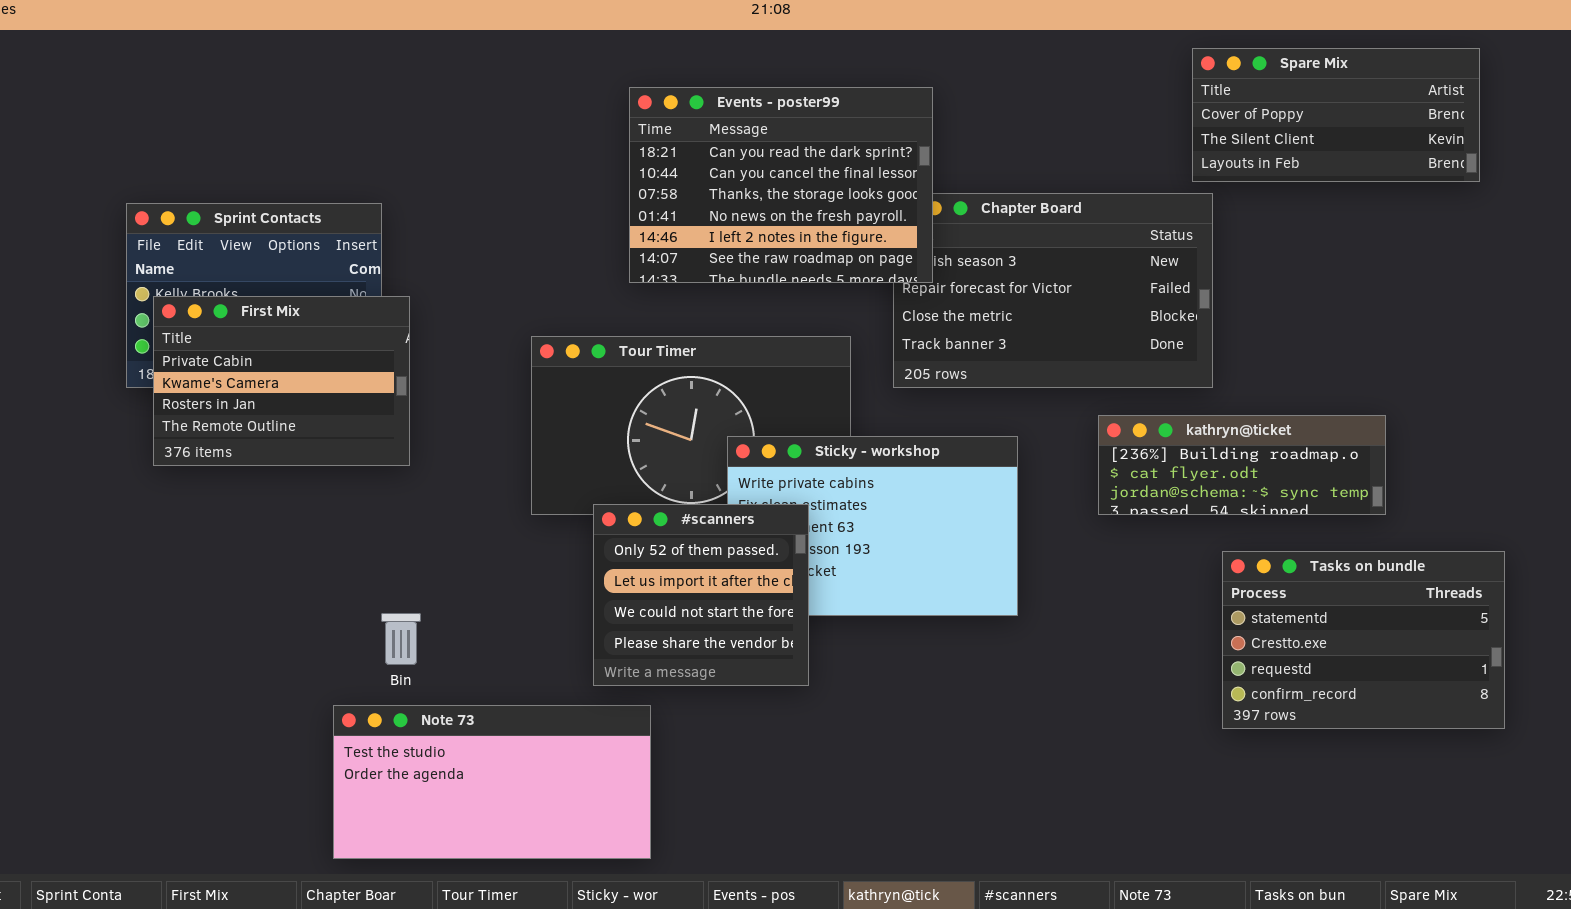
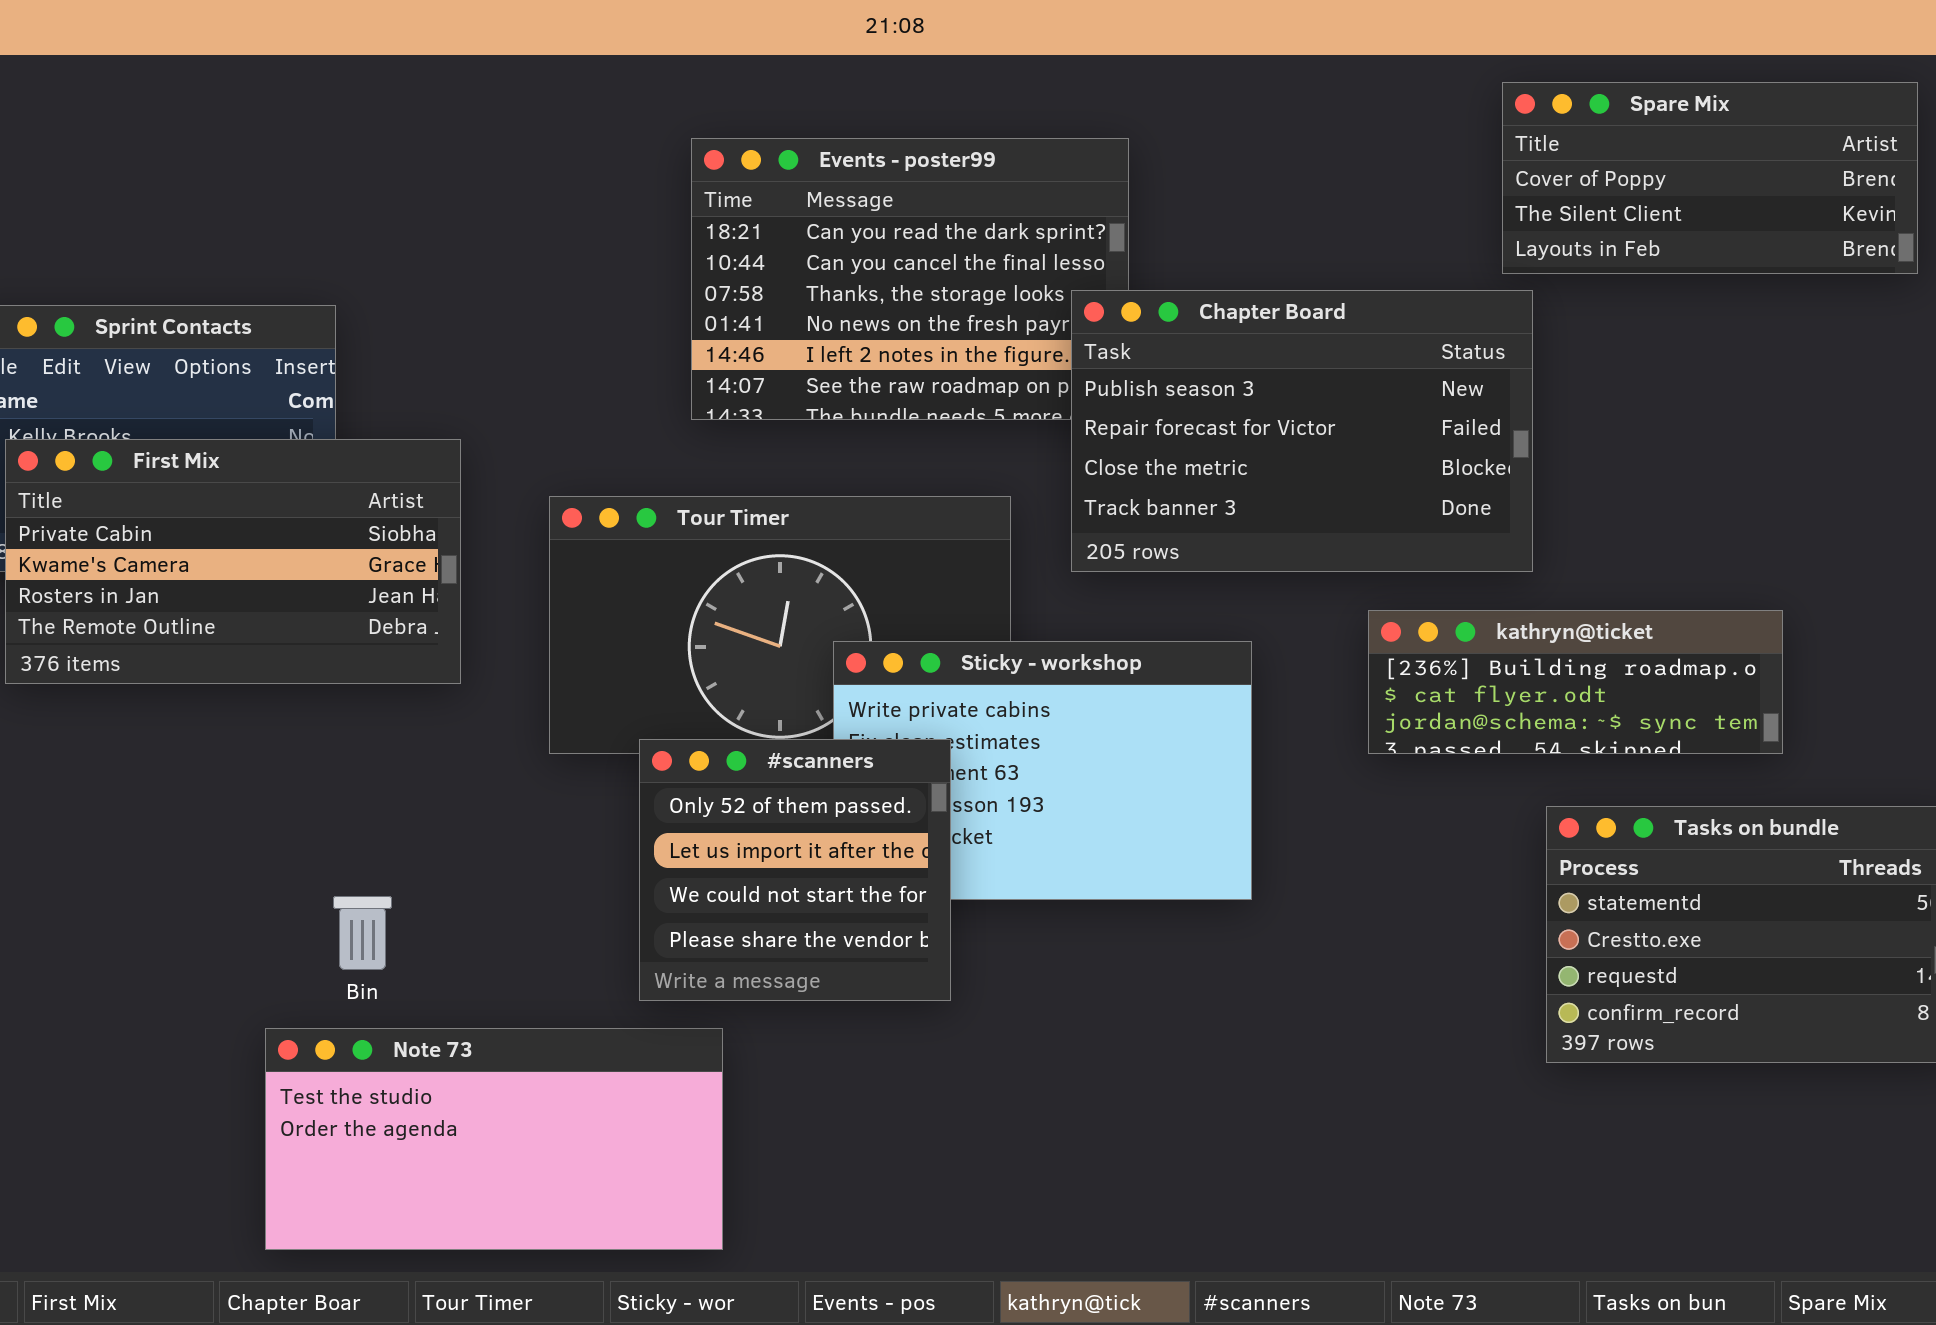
Chapter Board: [893,193,1213,388] -> [1071,290,1533,572], raised
First Mix: [153,296,410,466] -> [5,439,461,684], resized

